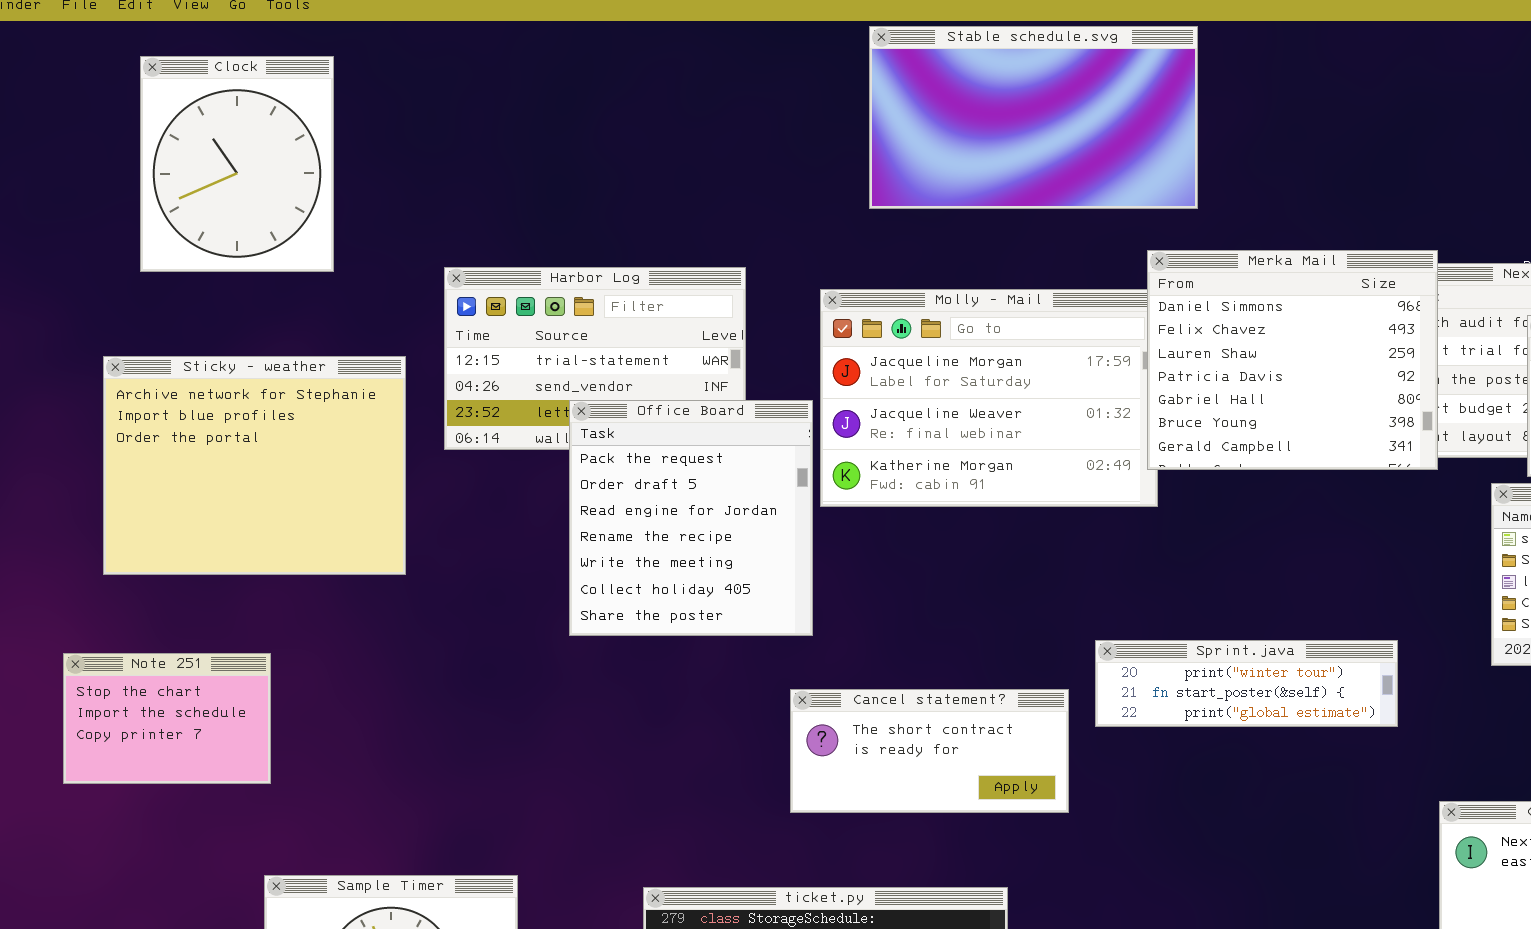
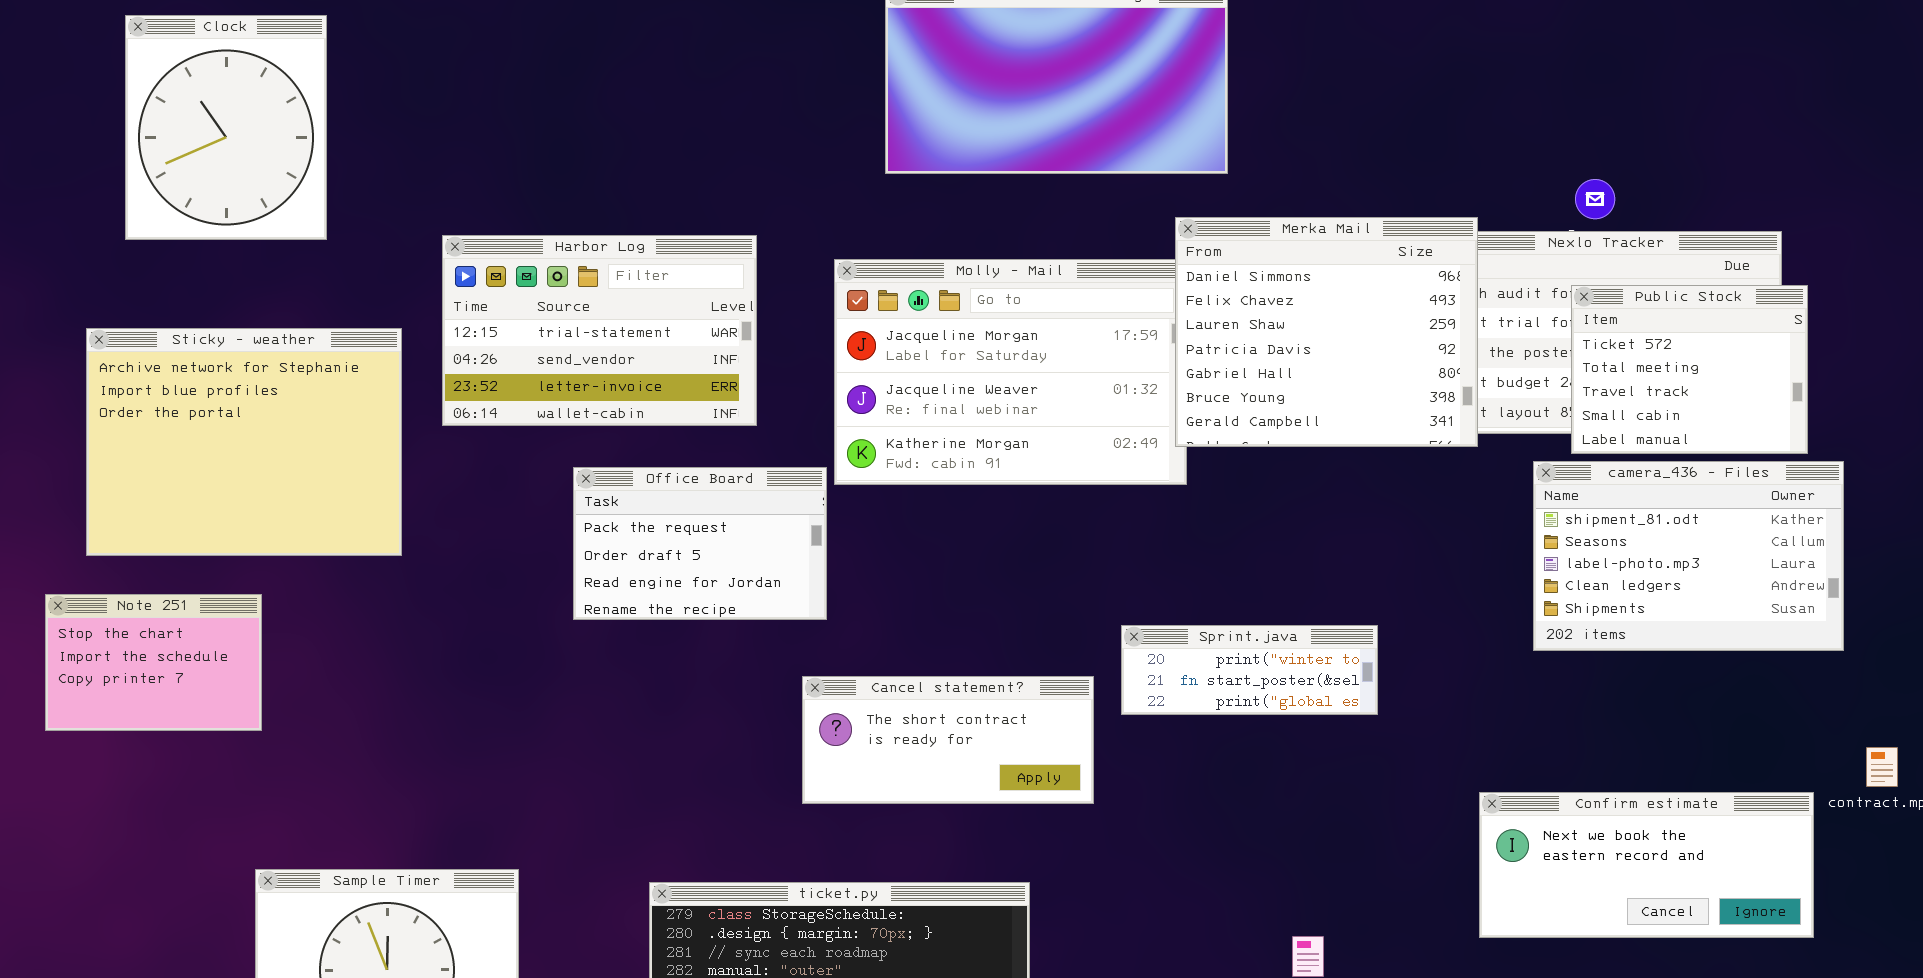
Office Board: [569,400,813,636] -> [573,467,827,620], resized
Sprint.java: [1095,640,1398,727] -> [1121,625,1378,715], resized
Note 251: [63,653,271,784] -> [45,594,262,731], moved

